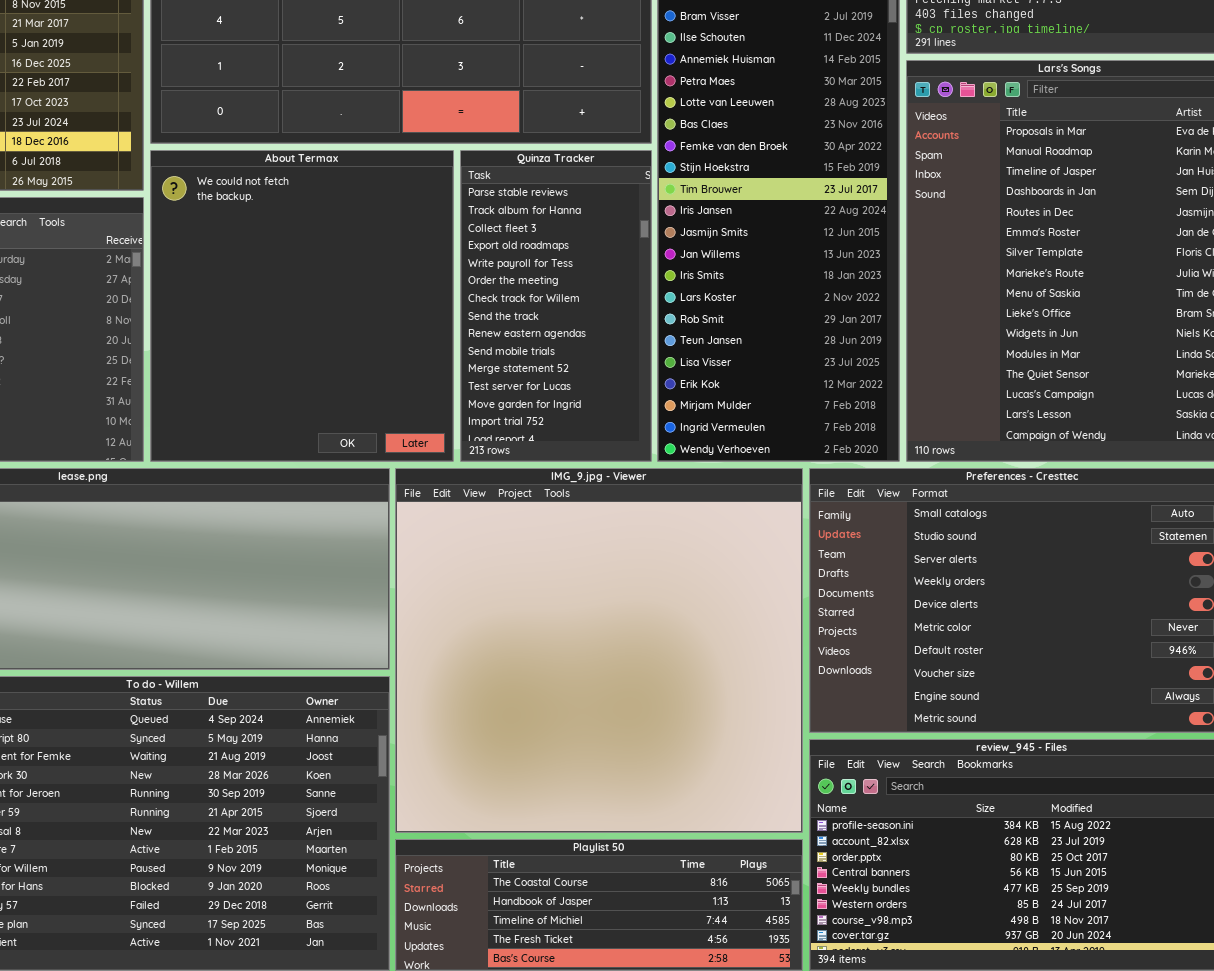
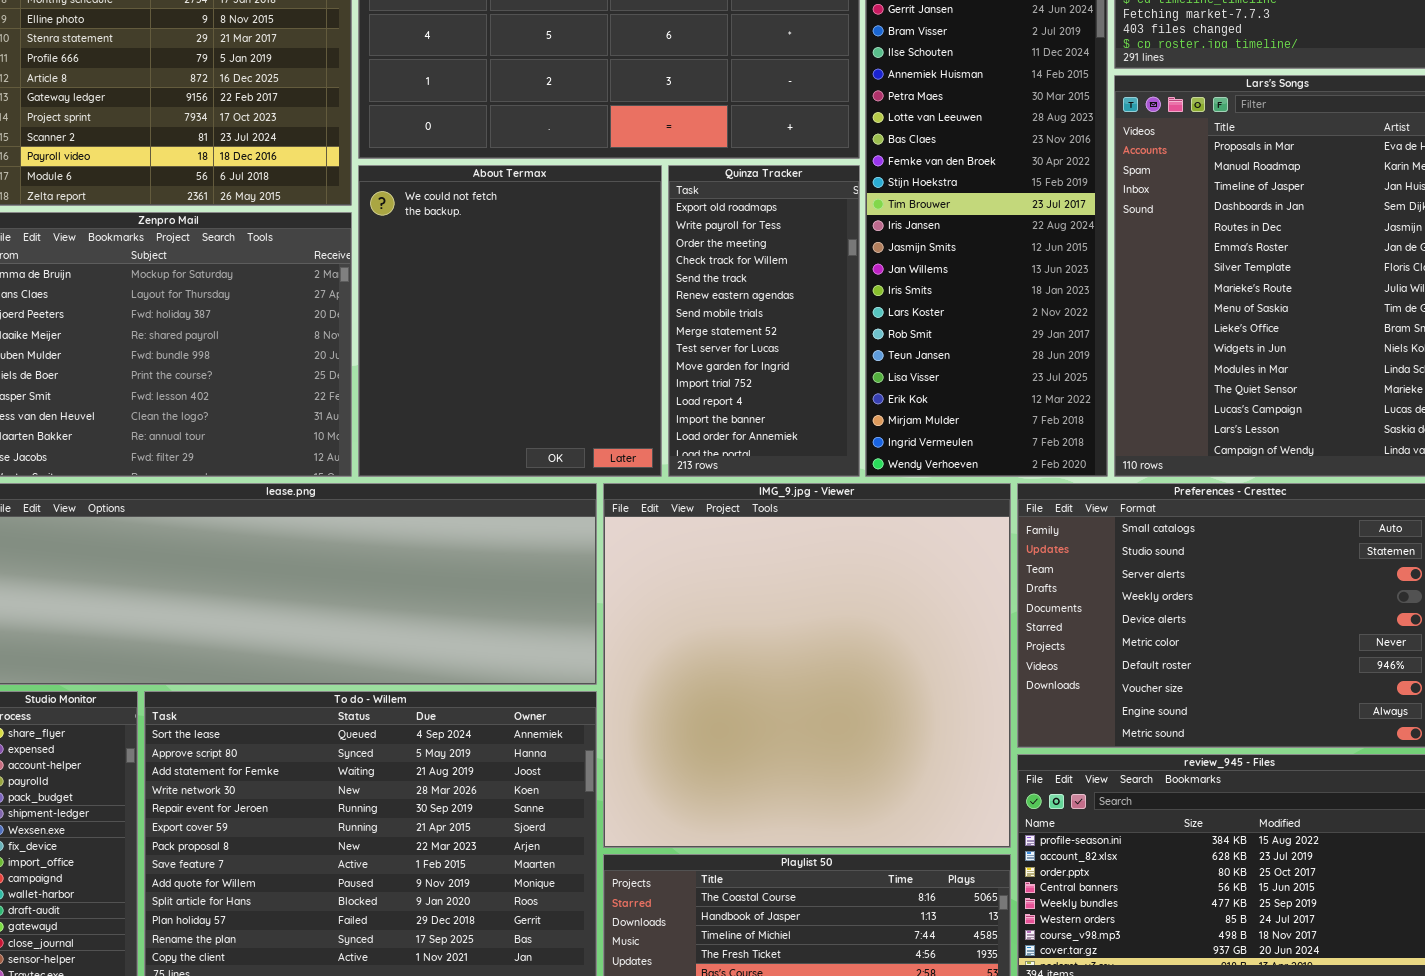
Quinza Tracker: [460,150,652,462] -> [668,165,860,477], scrolled down 3 rows

